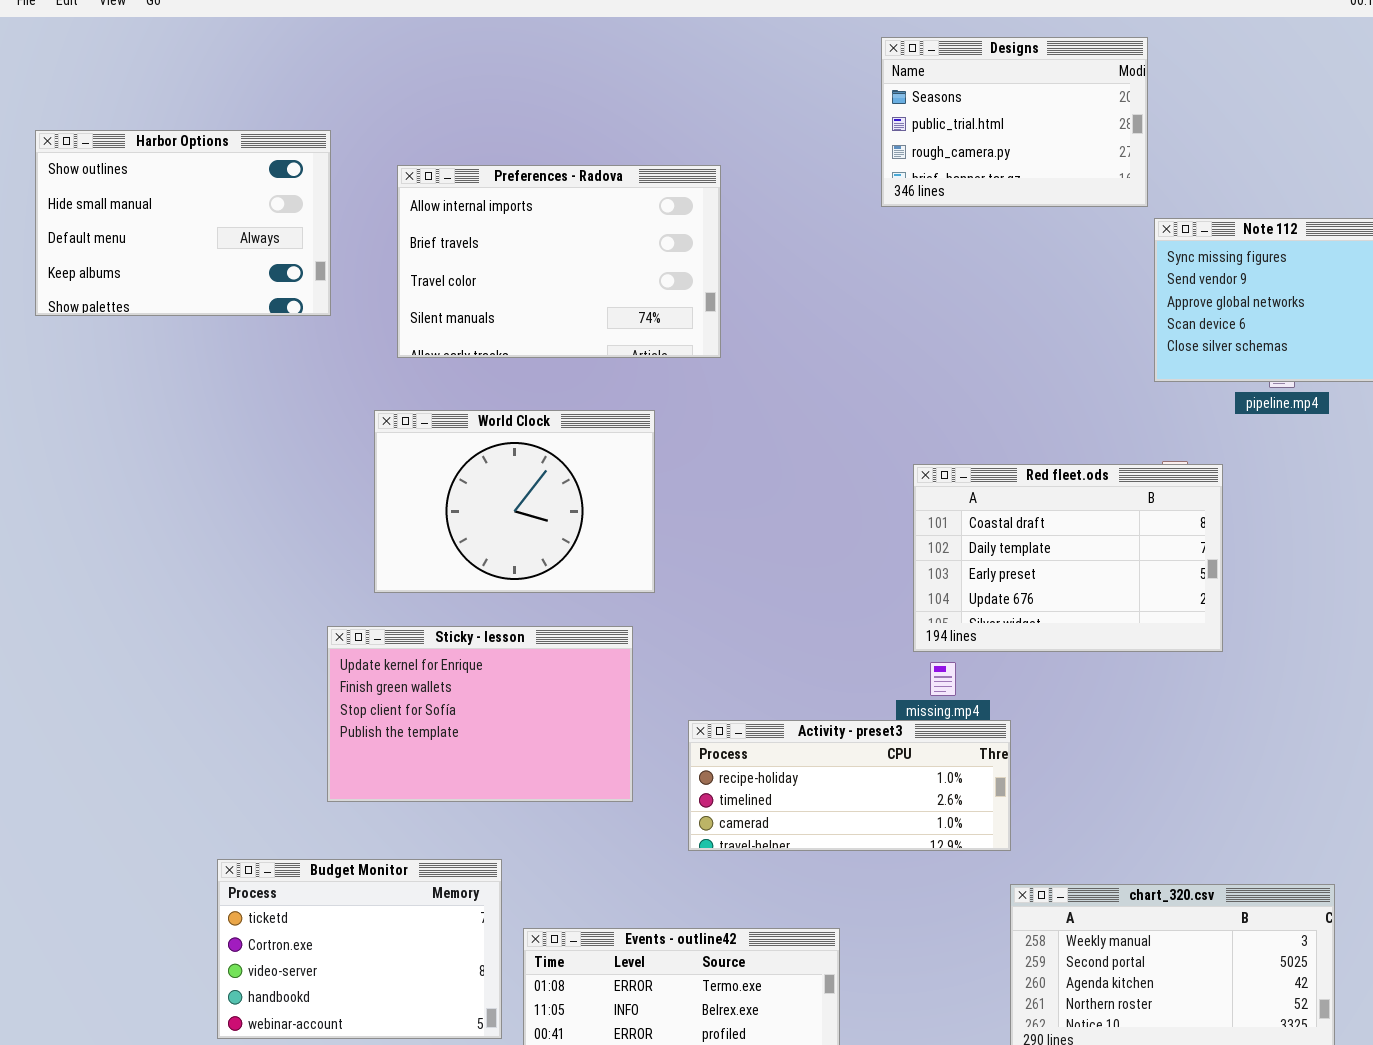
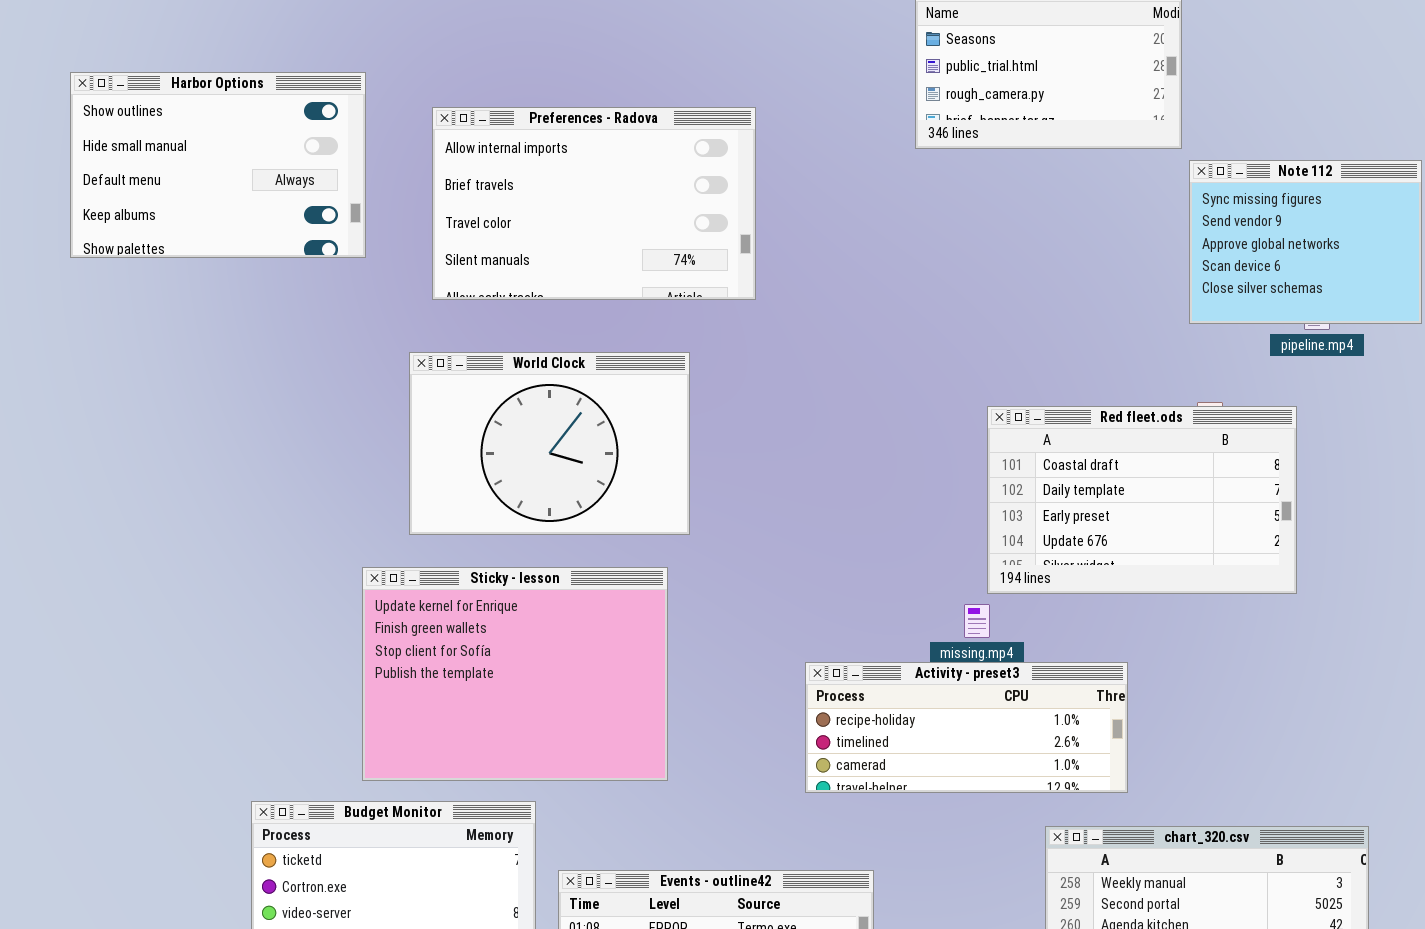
Red fleet.ods: [913,464,1223,652] -> [987,406,1297,594], moved
Sticky - lesson: [327,626,633,802] -> [362,567,668,781], resized
Activity - preset3: [688,720,1011,851] -> [805,662,1128,793], moved

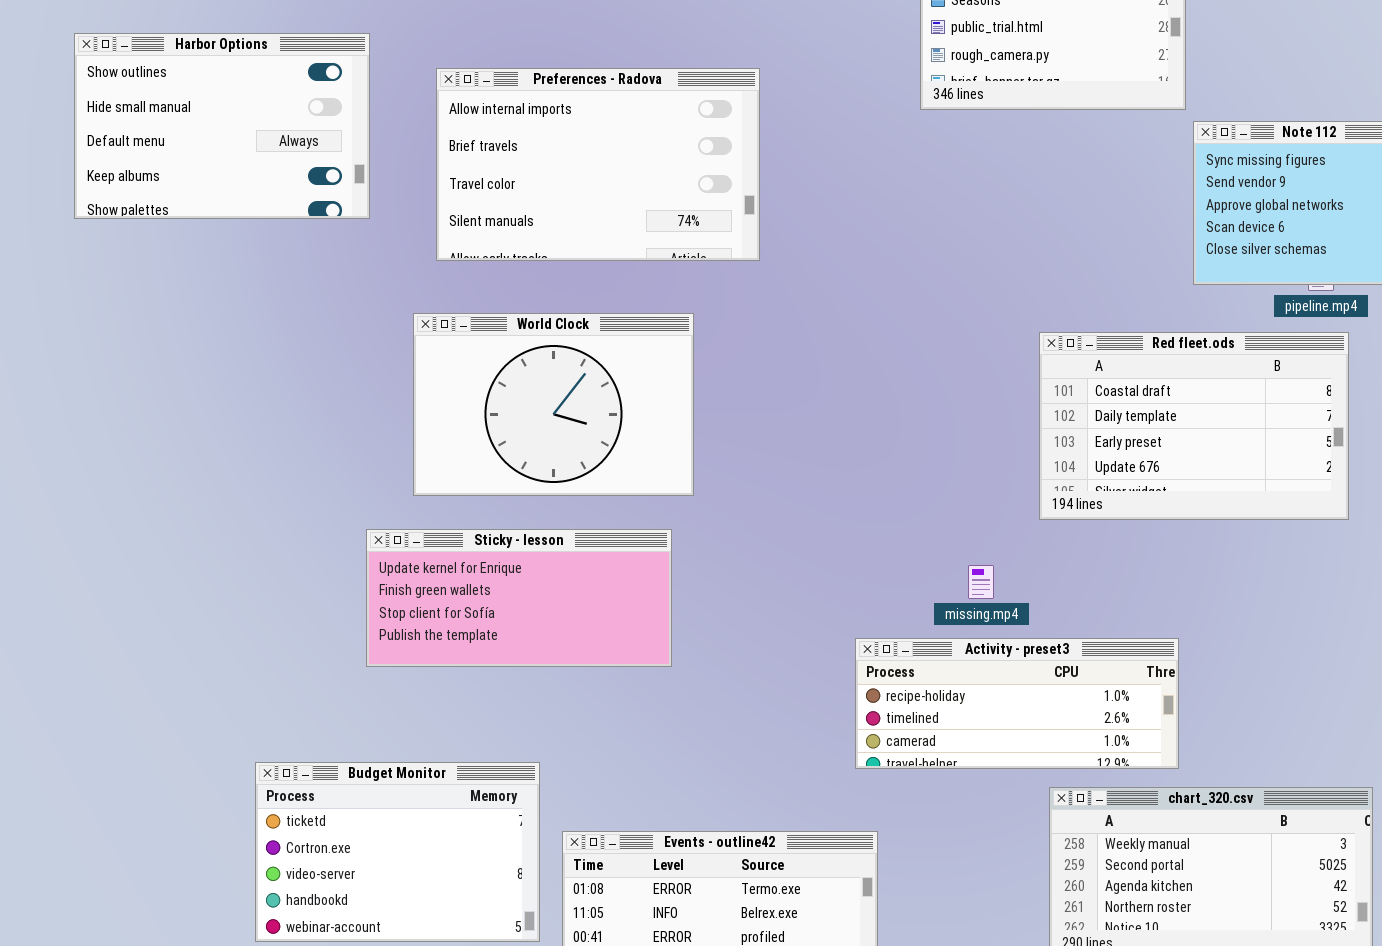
Red fleet.ods: [987,406,1297,594] -> [1039,332,1349,520], moved
Sticky - lesson: [362,567,668,781] -> [366,529,672,667], resized
Activity - preset3: [805,662,1128,793] -> [855,638,1179,769], moved

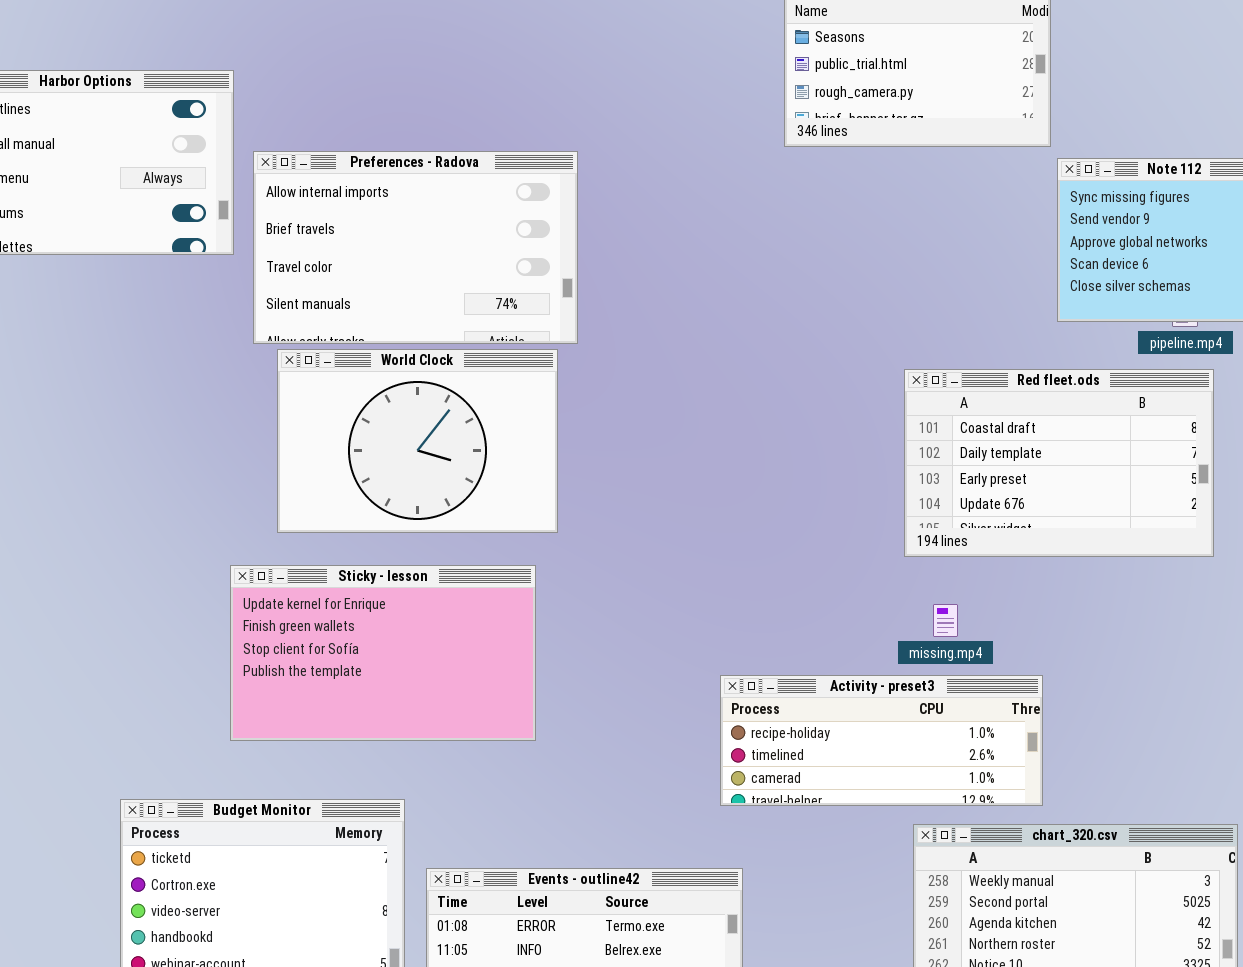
Preferences - Radova: [436,68,760,261] -> [253,151,578,344], moved
Sticky - lesson: [366,529,672,667] -> [230,565,536,741], resized
missing.mp4: [968,565,994,599] -> [933,604,958,637], moved

